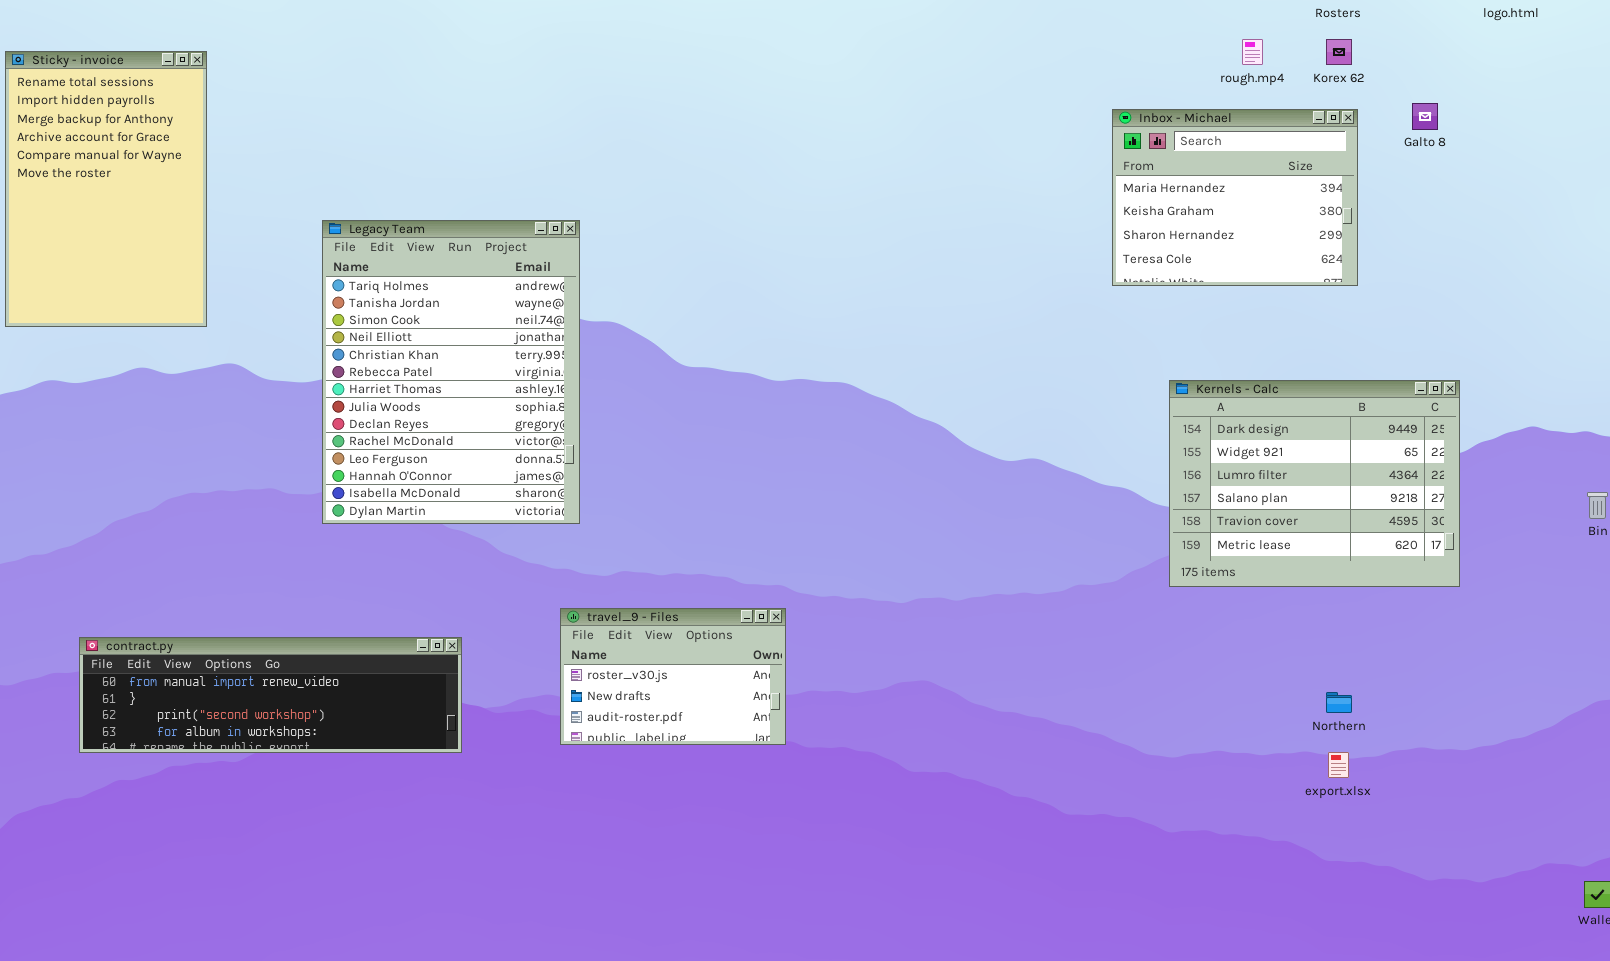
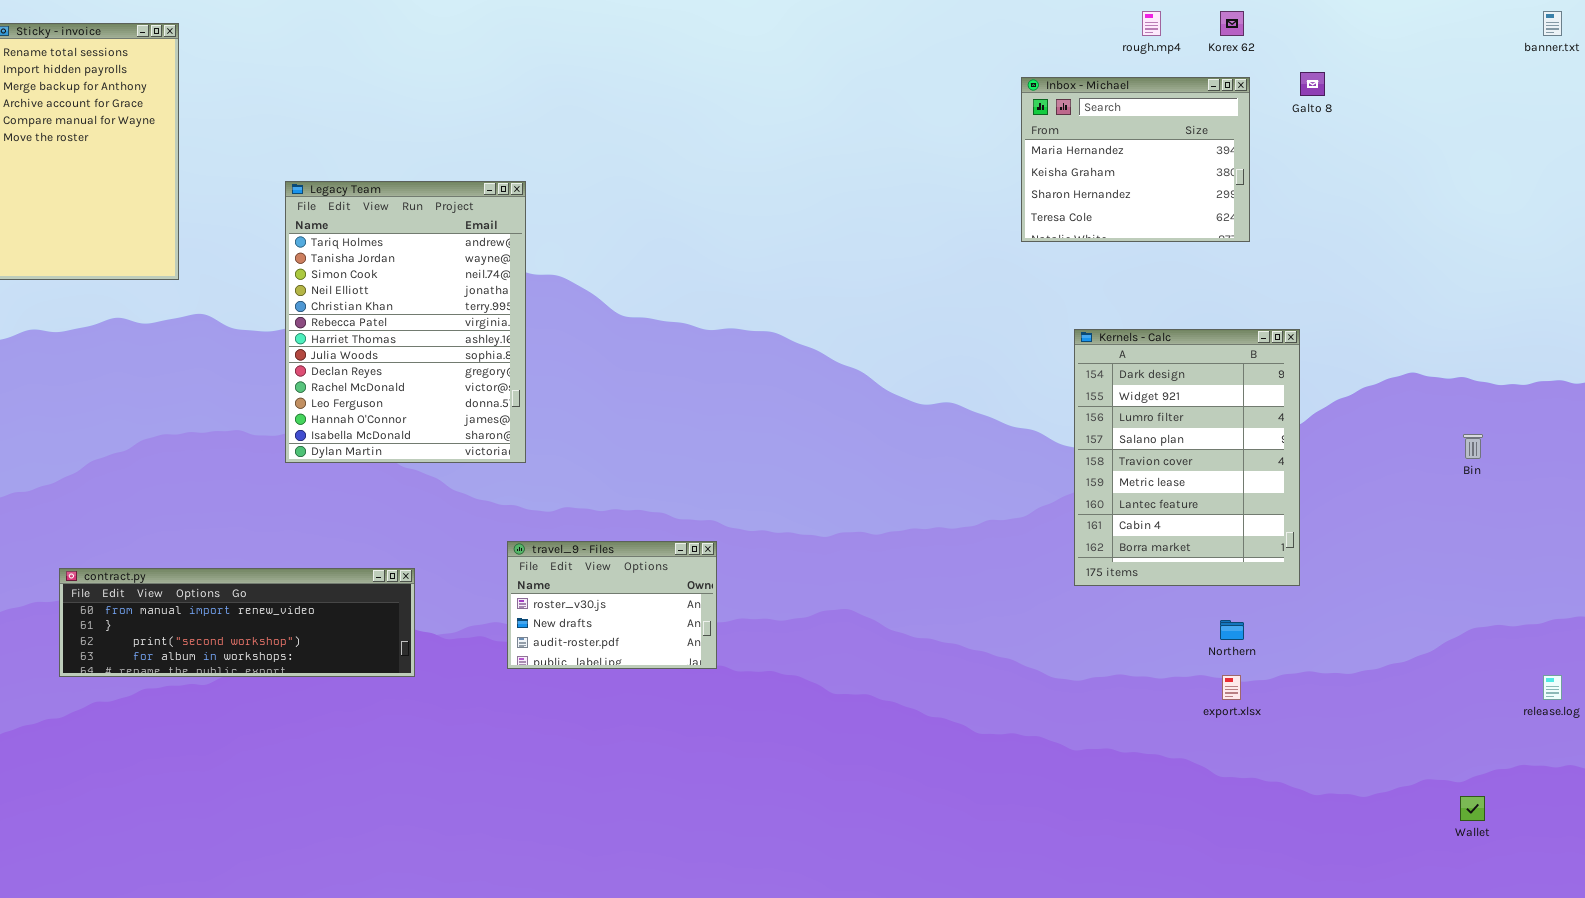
Kernels - Calc: [1169,380,1460,587] -> [1074,329,1300,586], resized

